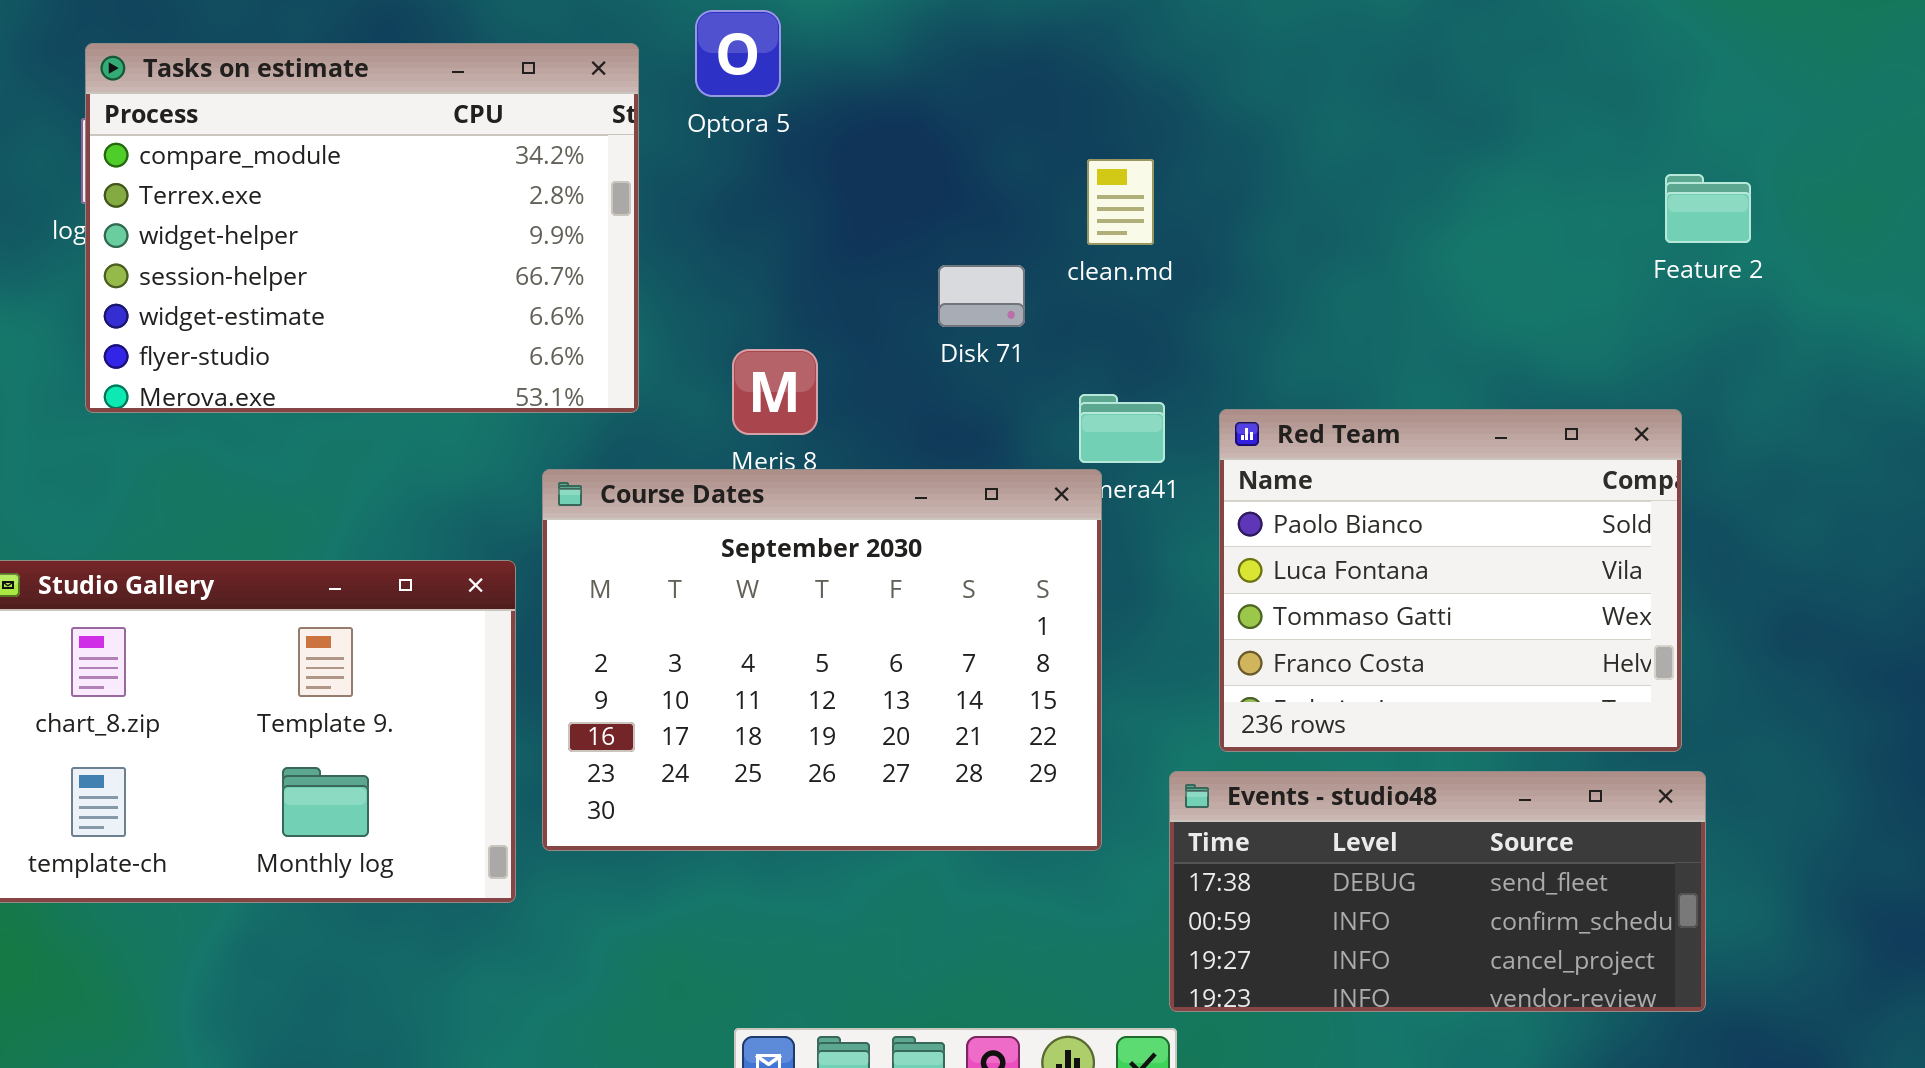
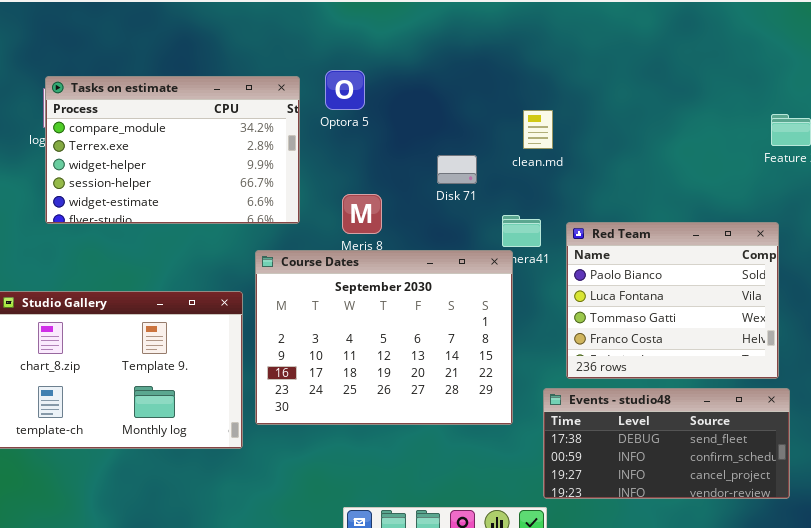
Optora 5: [695,10,781,97] -> [325,70,365,110], moved
Tasks on estimate: [85,43,639,413] -> [45,76,300,224], resized
clean.md: [1087,159,1154,245] -> [523,110,553,149], moved

